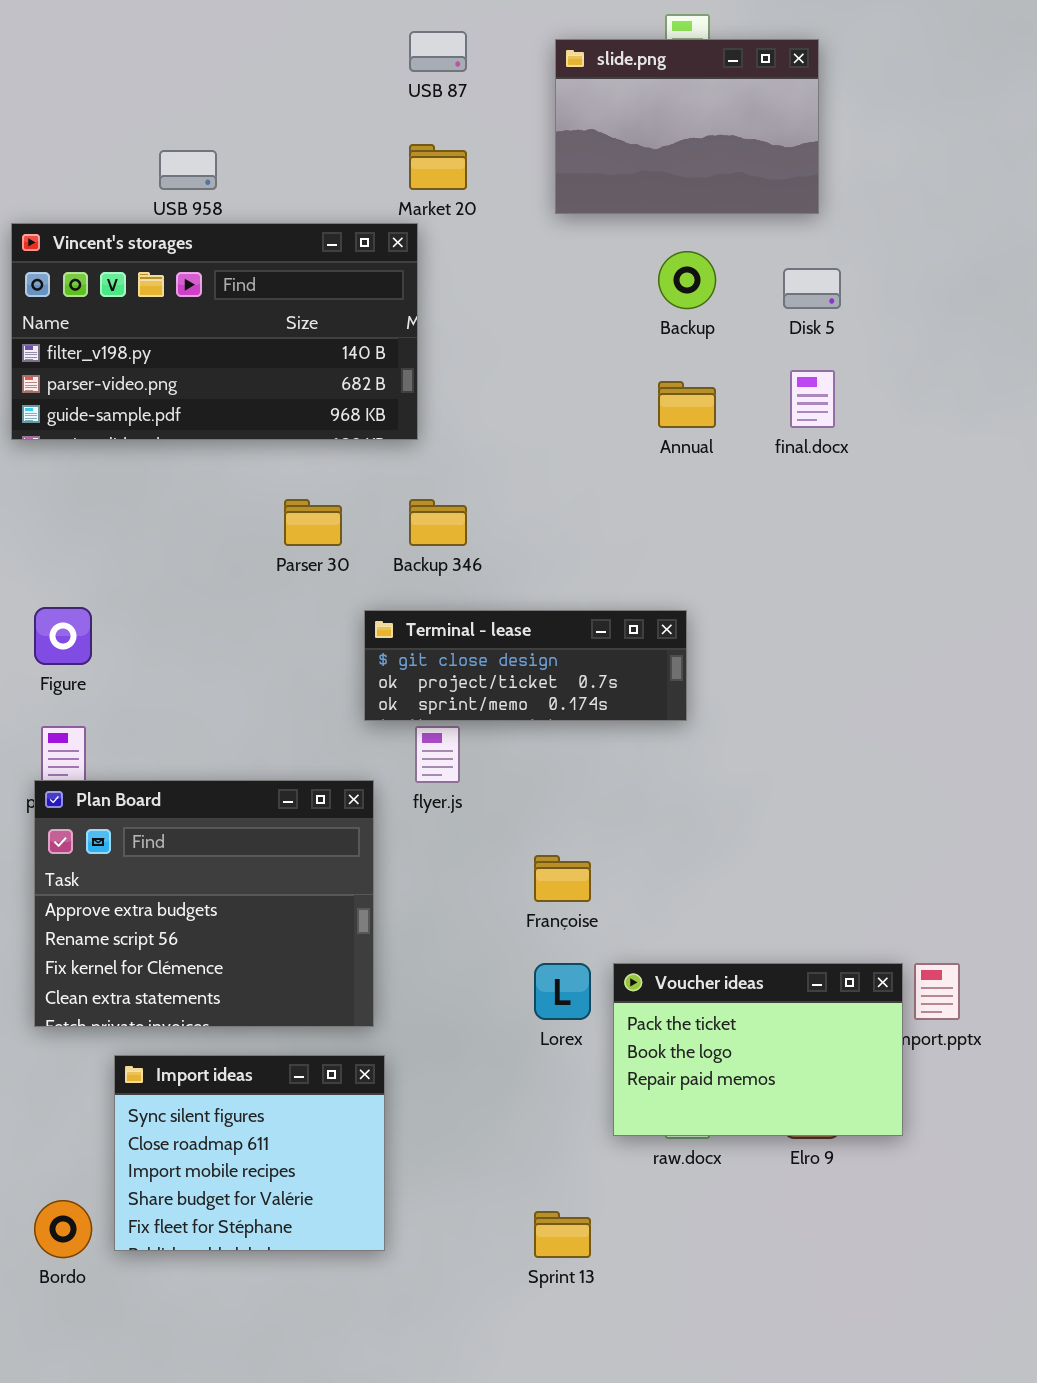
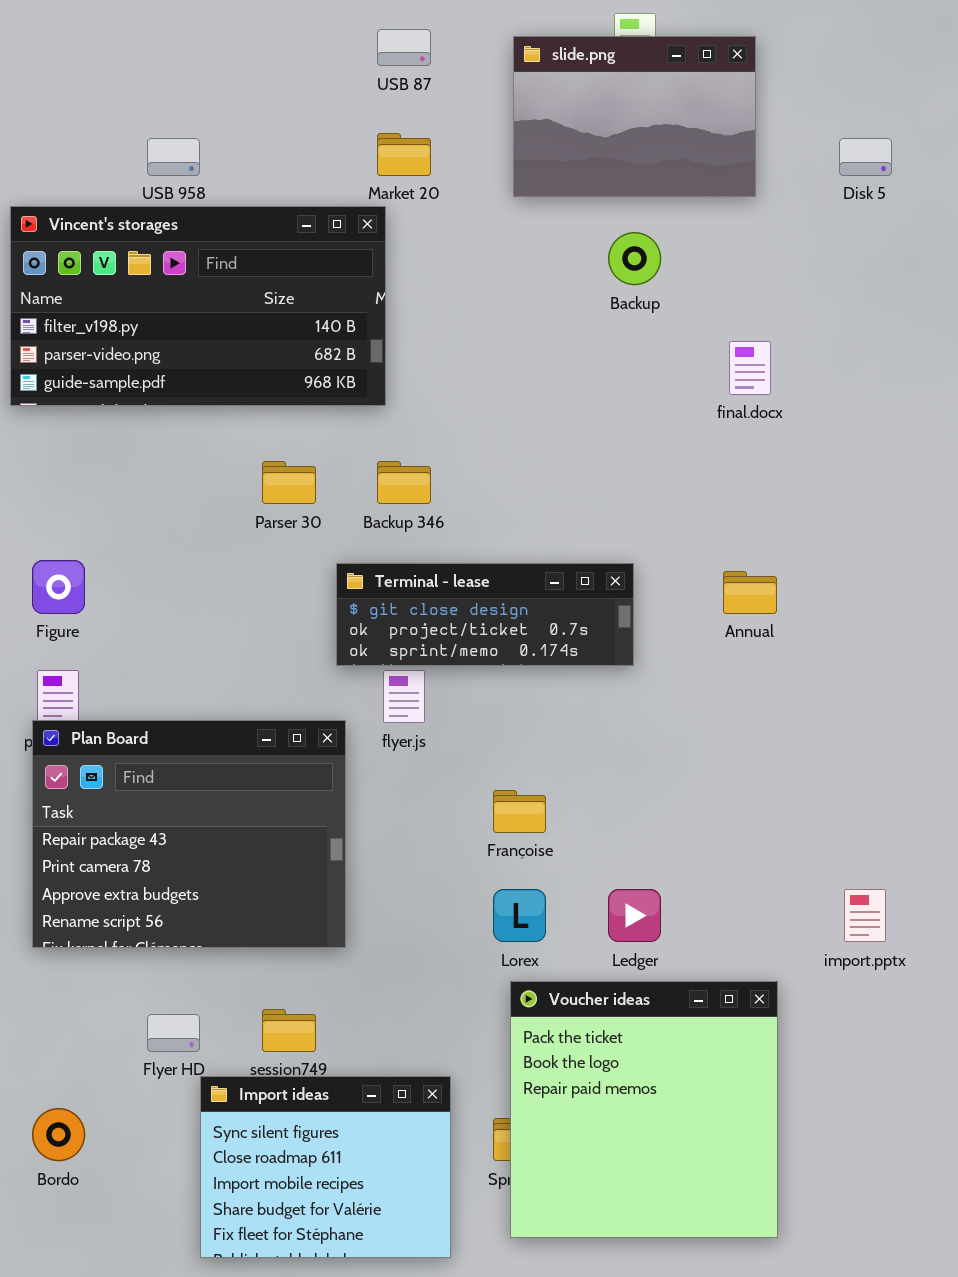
Disk 5: [783,268,841,309] -> [839,138,892,176], moved
Annual: [658,381,716,428] -> [723,571,777,614], moved
Plan Board: [34,780,374,1027] -> [32,720,346,948], scrolled up 2 rows
Voucher ideas: [613,963,903,1136] -> [510,981,778,1238], moved, resized
Import ideas: [114,1055,385,1251] -> [200,1076,451,1258], moved

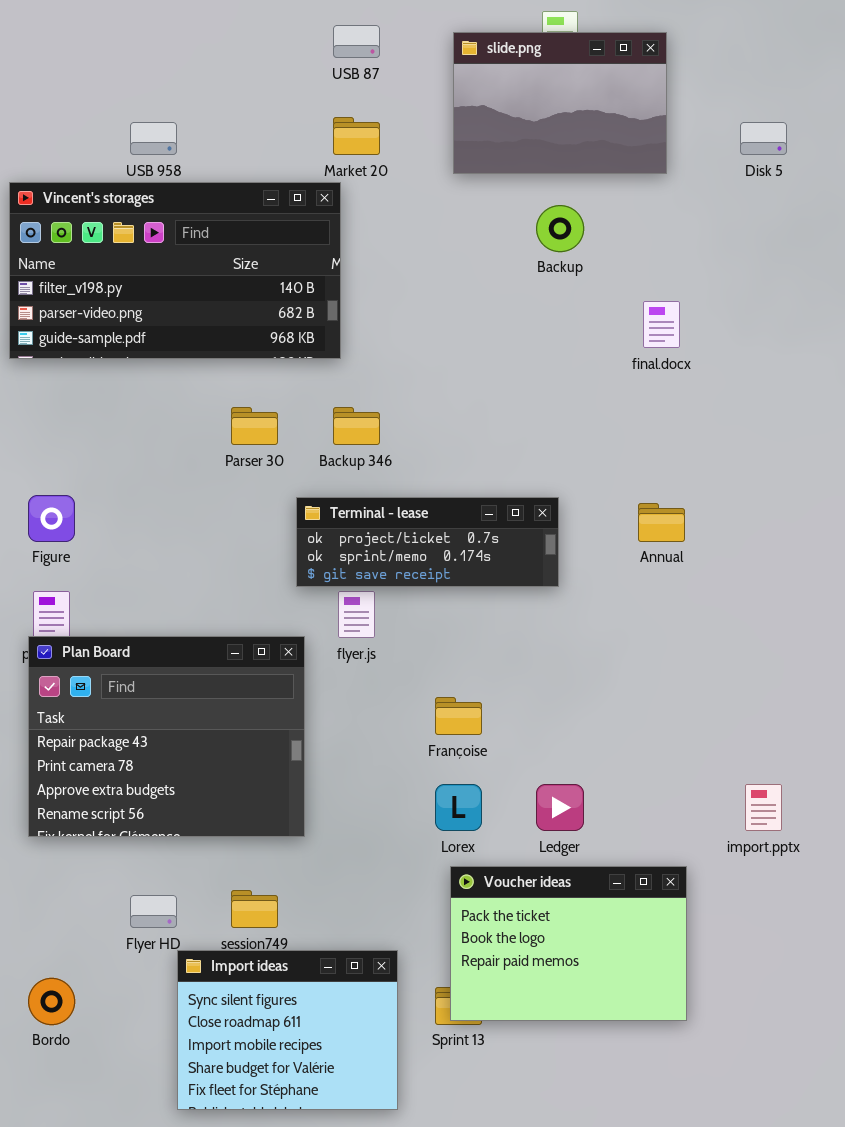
Terminal - lease: [336,563,634,666] -> [296,497,559,587], scrolled down 1 row
Voucher ideas: [510,981,778,1238] -> [450,866,687,1021], resized

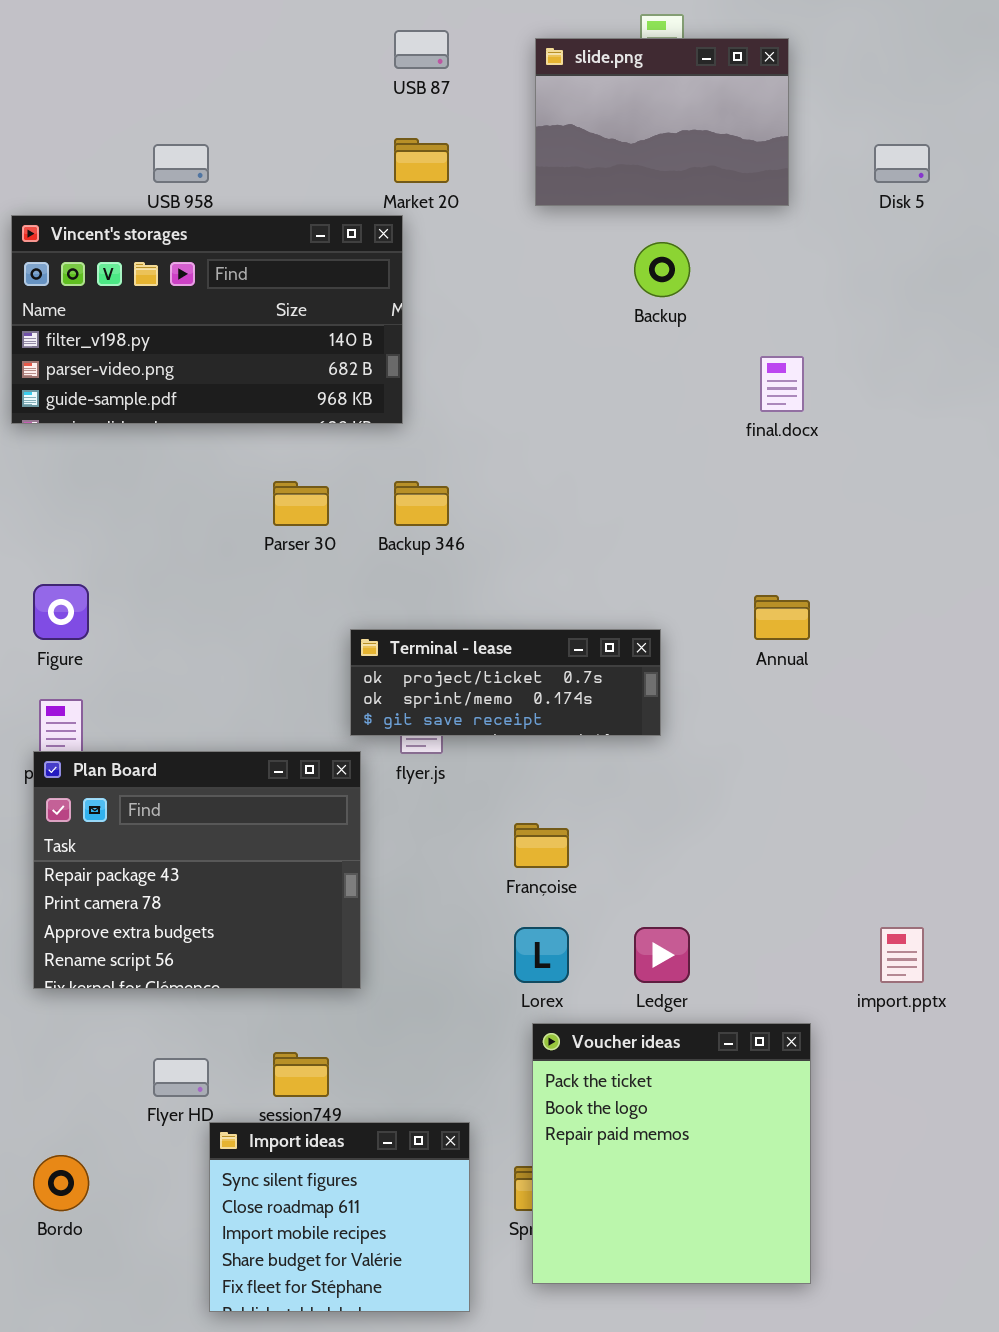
Terminal - lease: [296,497,559,587] -> [350,629,661,736], moved
Voucher ideas: [450,866,687,1021] -> [532,1023,811,1284], resized

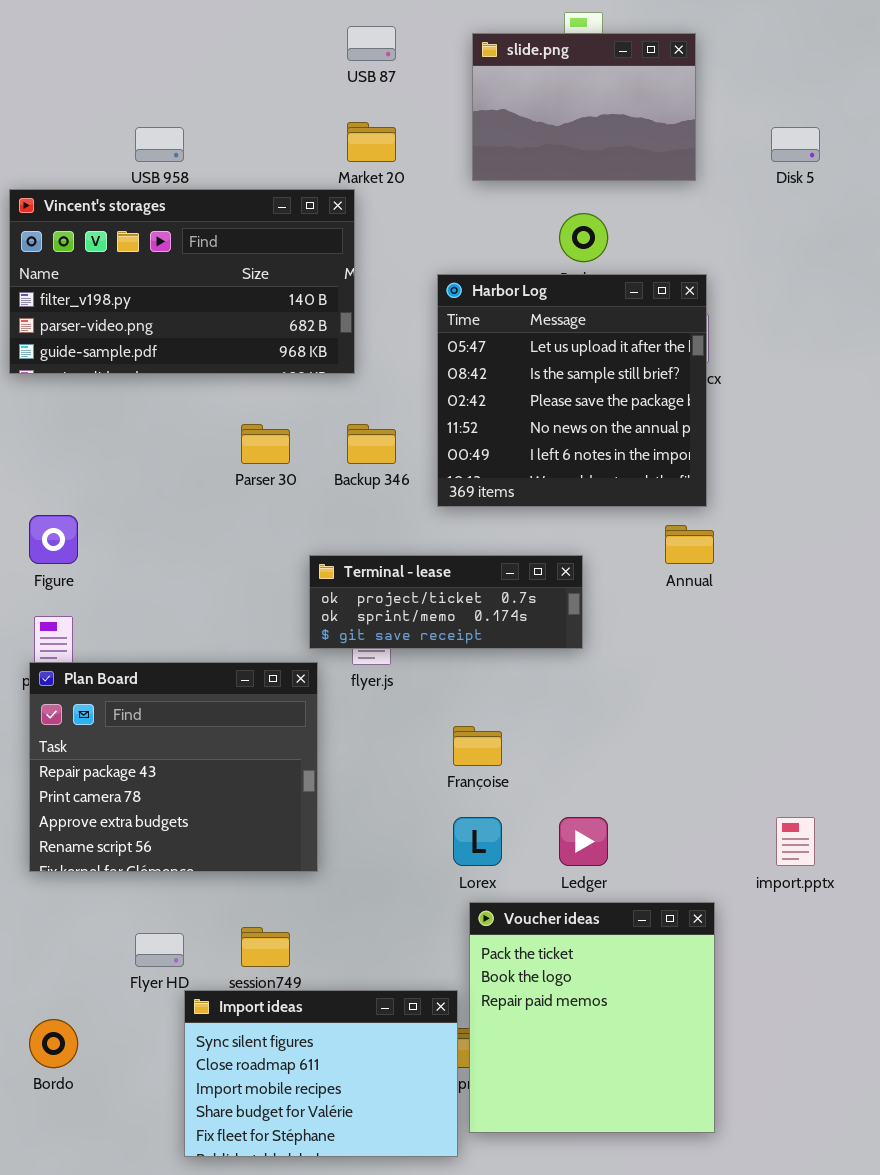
Harbor Log: none -> [437,274,707,507], opened
Import ideas: [209,1122,470,1312] -> [184,990,458,1157], resized

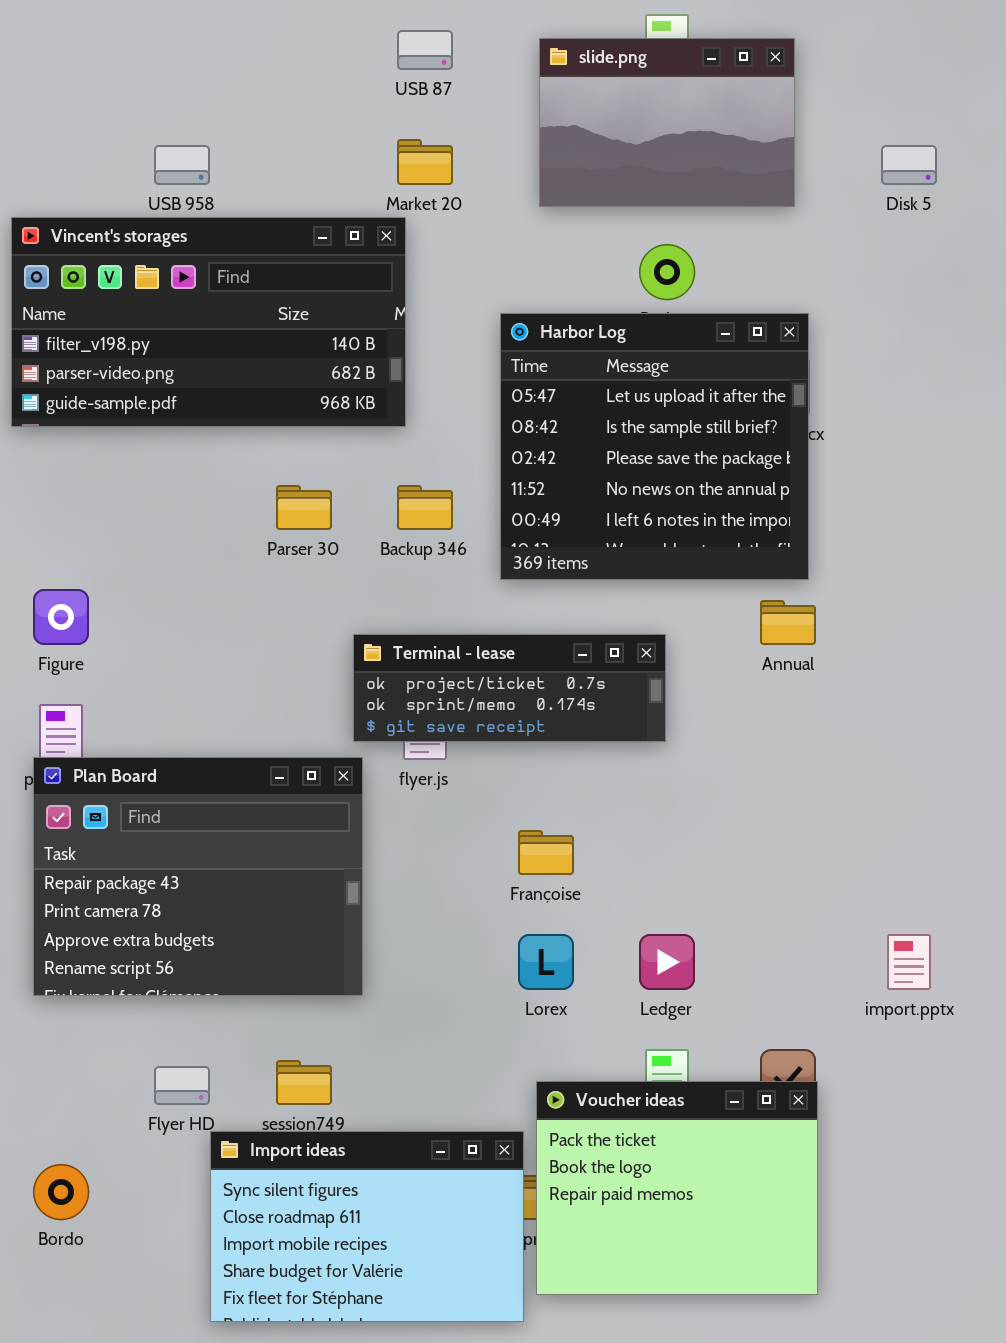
Voucher ideas: [469,902,715,1133] -> [536,1081,818,1295], resized

